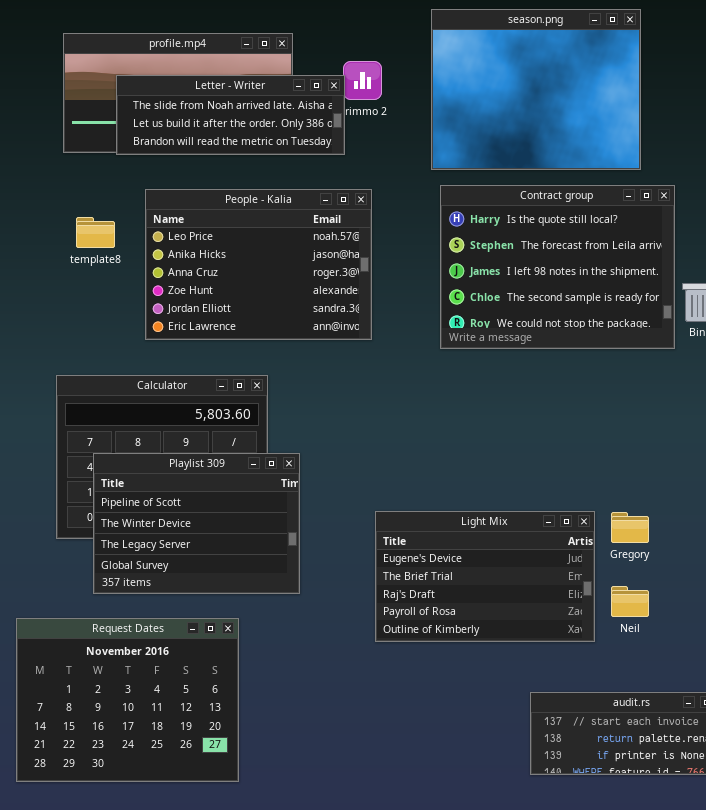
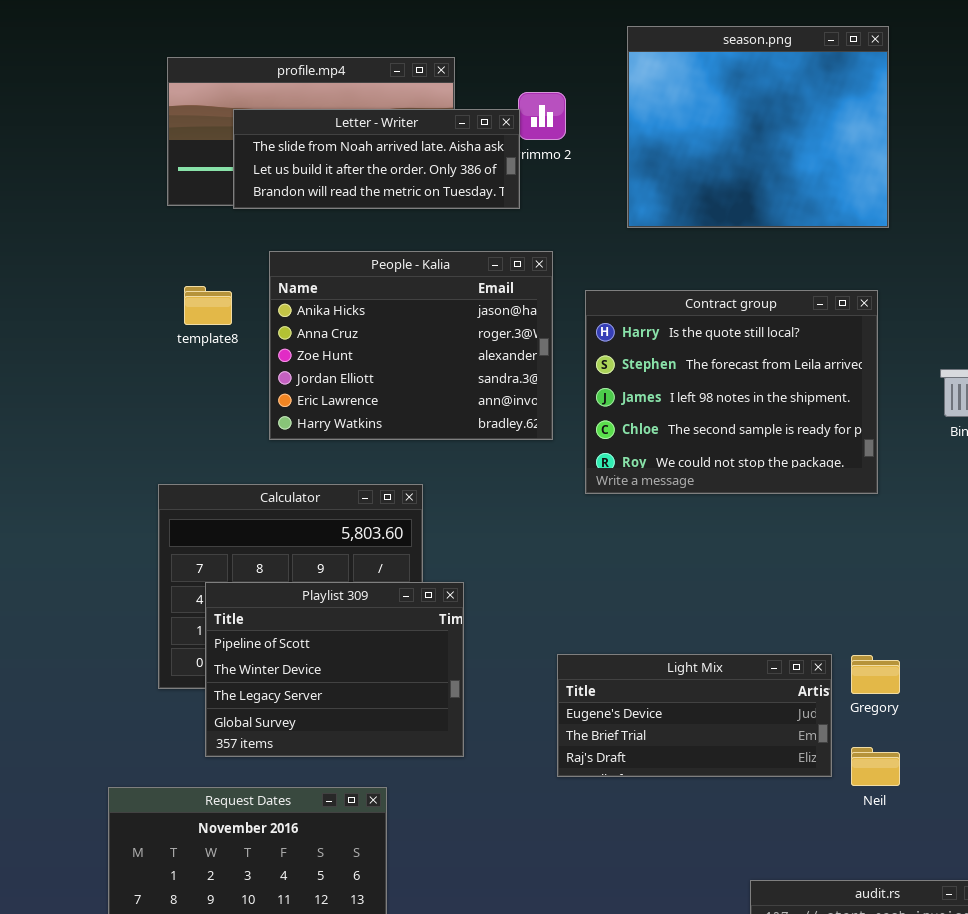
Contract group: [440,185,675,349] -> [585,290,878,494], moved
People - Kalia: [145,189,372,340] -> [269,251,553,440], scrolled down 1 row
Light Mix: [375,511,595,642] -> [557,654,832,777], resized

